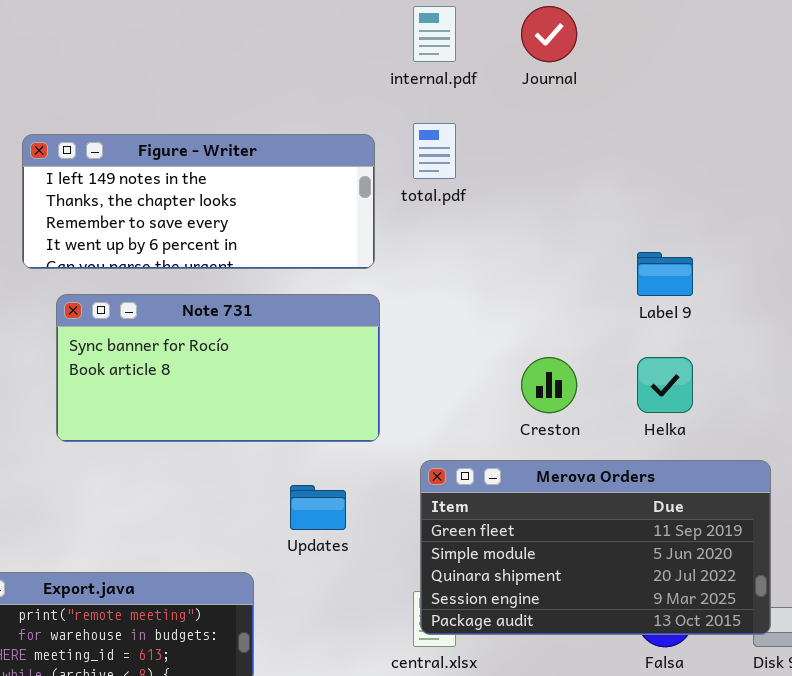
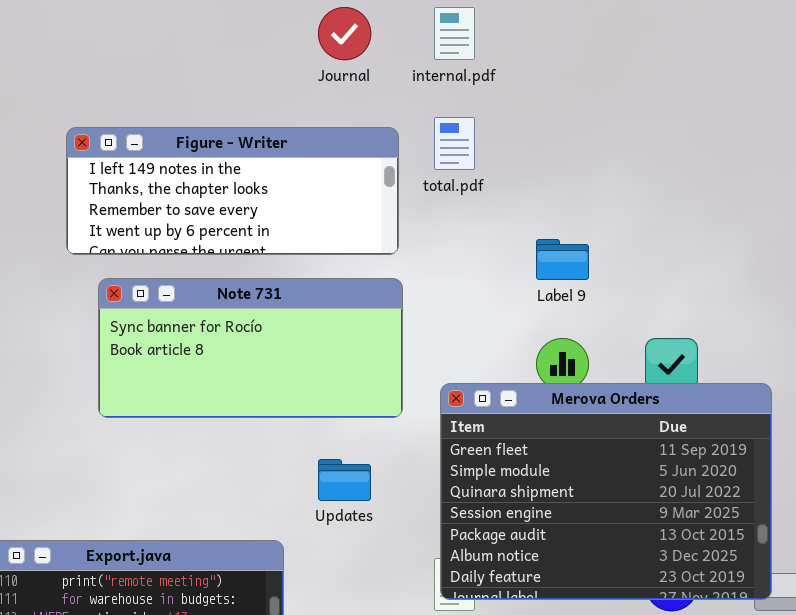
Journal: [521,6,577,62] -> [318,7,371,60], moved
Label 9: [637,252,693,296] -> [536,239,589,280], moved
Merova Orders: [420,460,771,635] -> [440,383,772,600], resized

